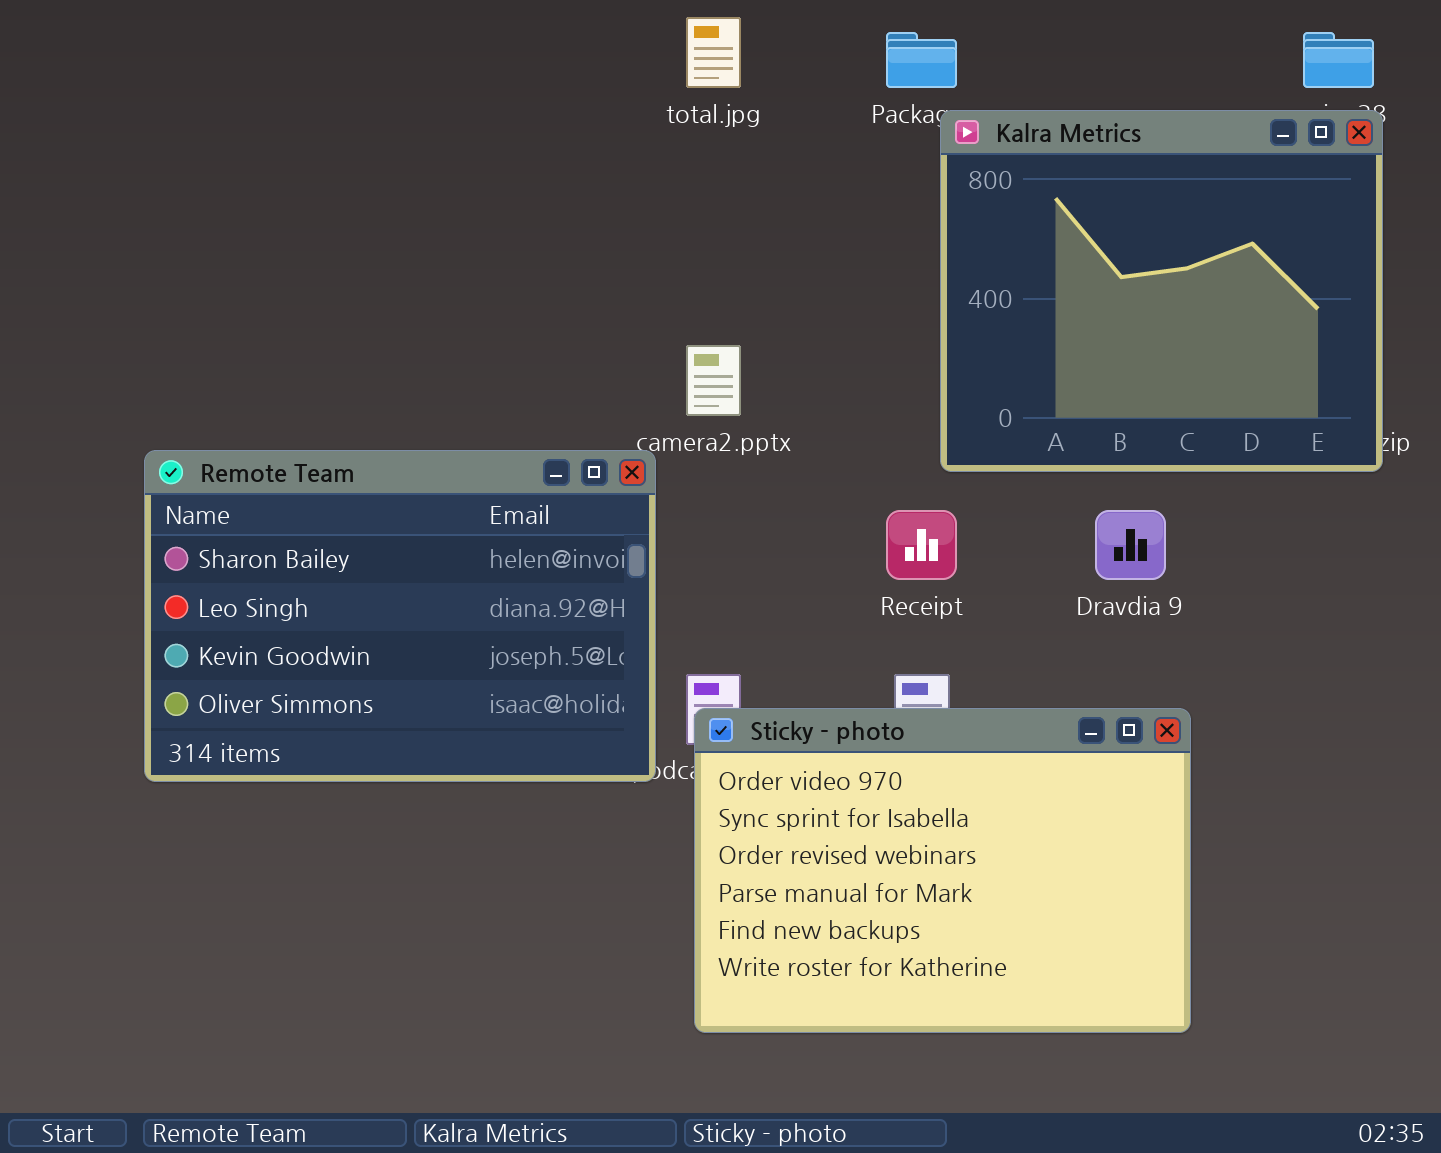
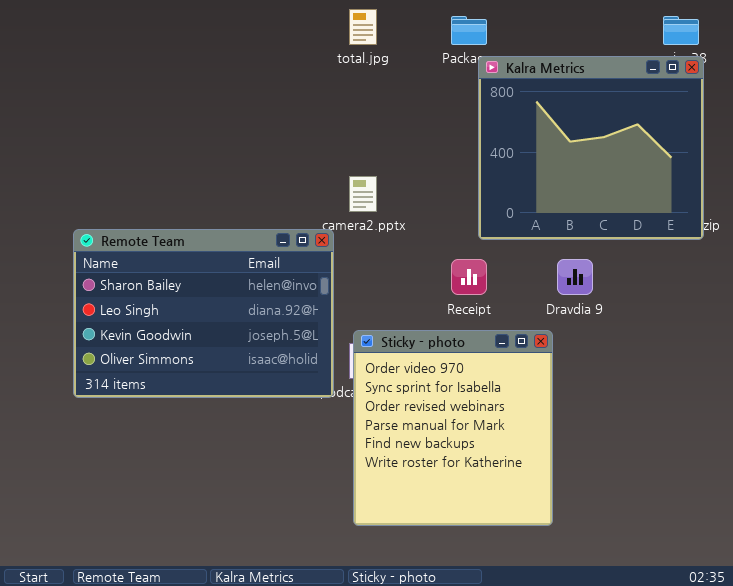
Sticky - photo: [694,708,1191,1033] -> [353,330,553,526], resized

